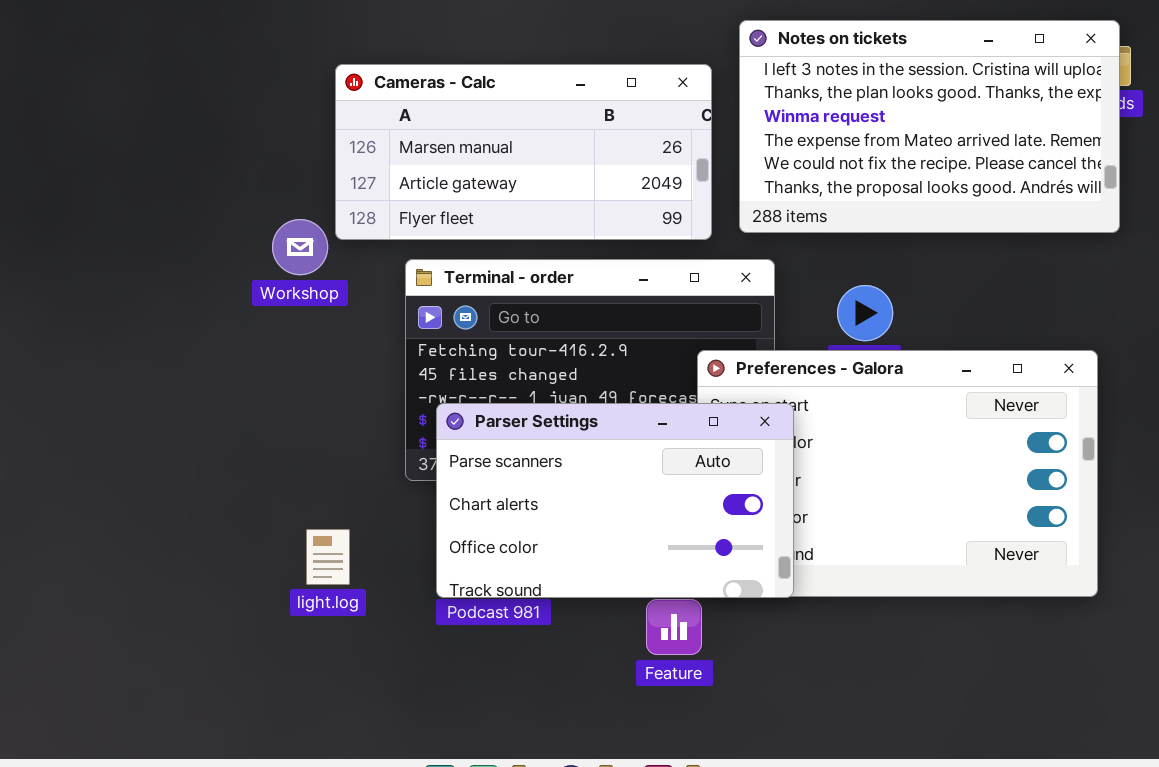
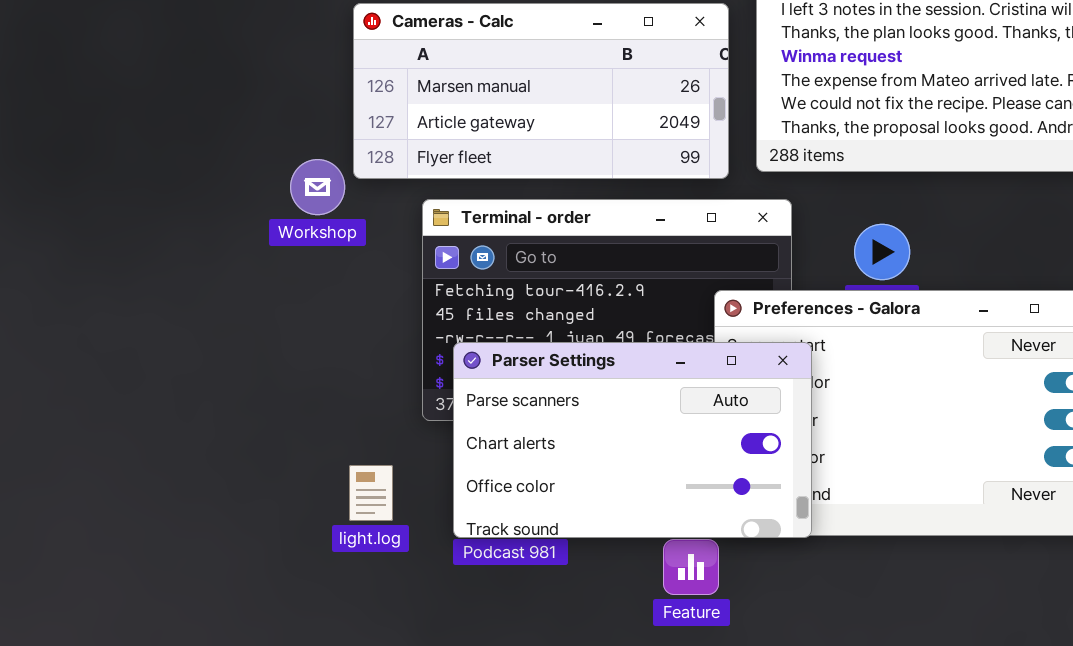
light.log: [306,529,350,585] -> [349,465,393,521], moved

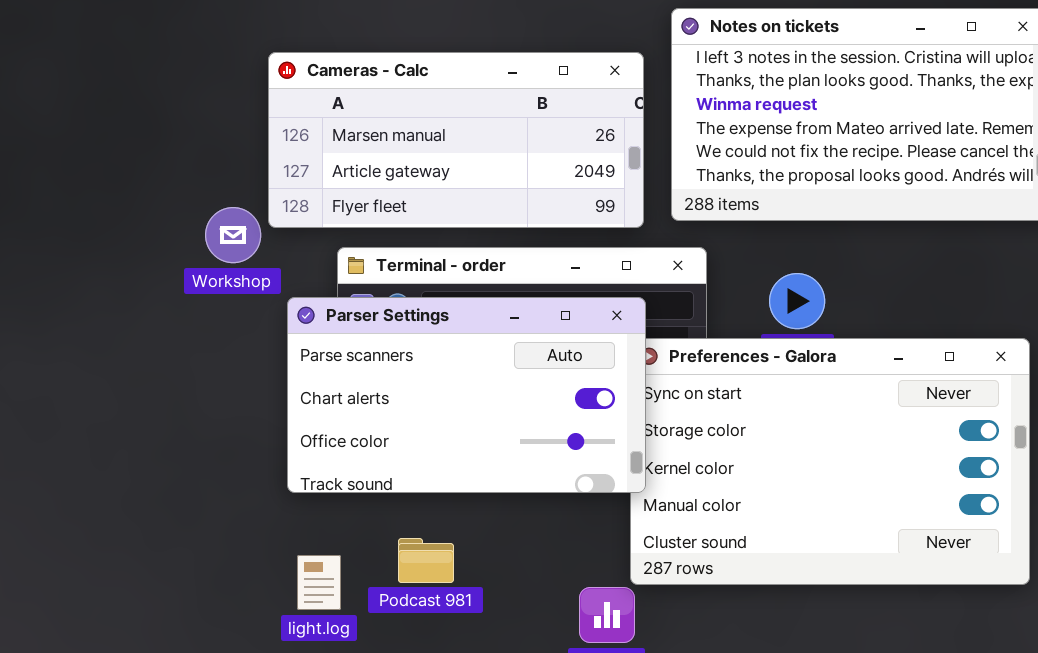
Parser Settings: [453,342,812,538] -> [287,297,646,493], moved
light.log: [349,465,393,521] -> [297,555,341,610], moved

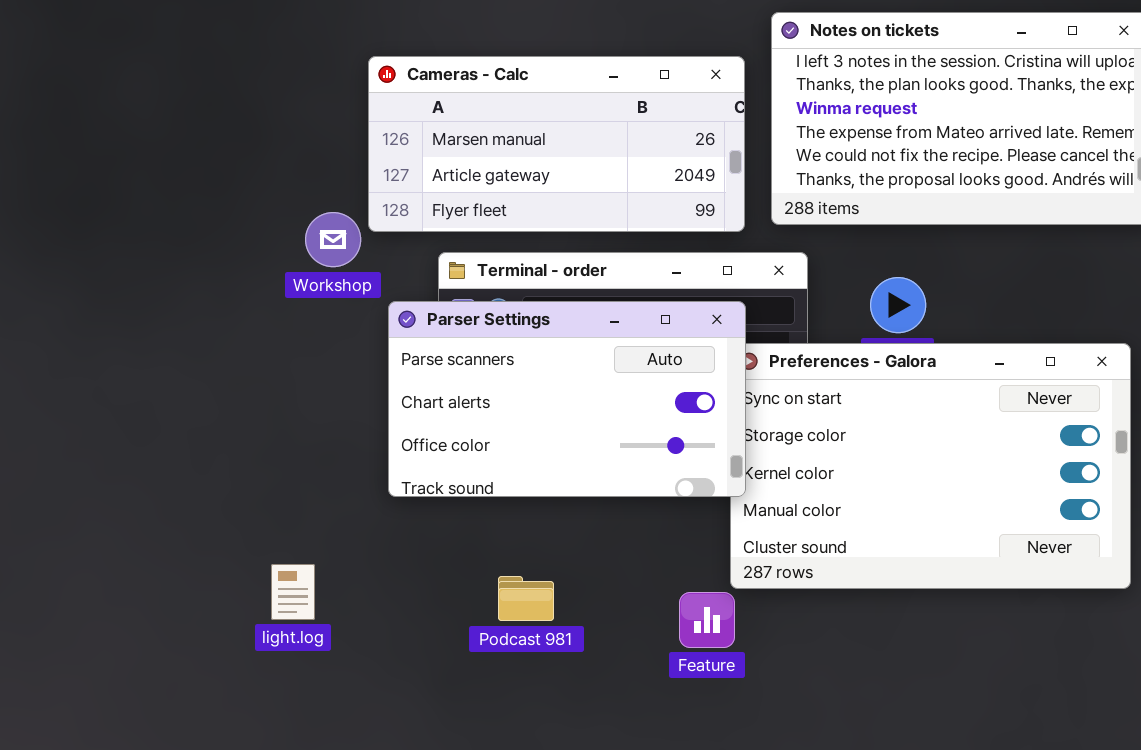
Podcast 981: [398,538,454,583] -> [498,576,554,621], moved
light.log: [297,555,341,610] -> [271,564,315,620], moved

